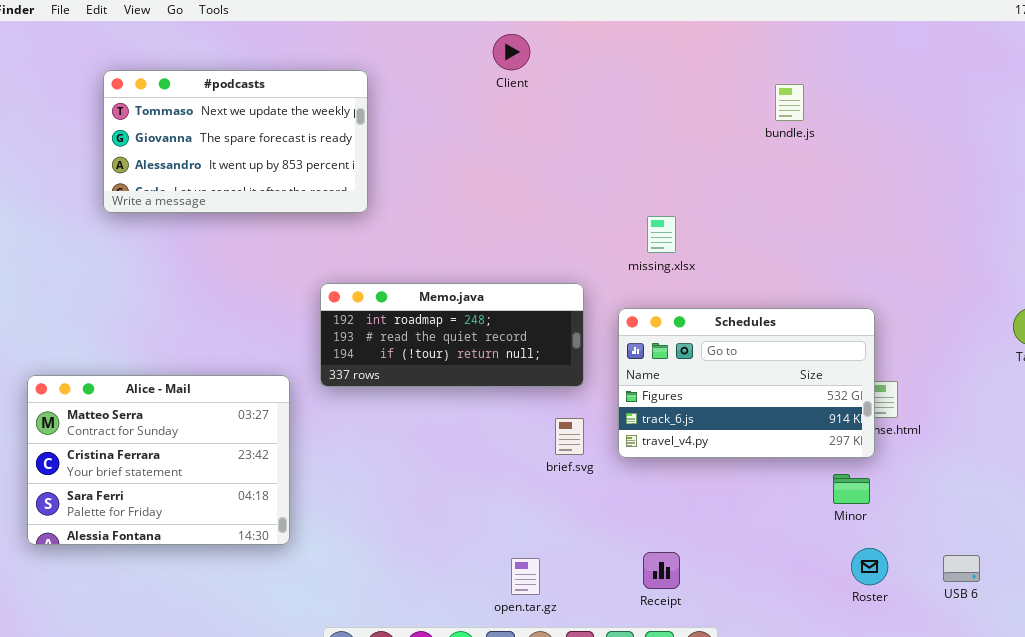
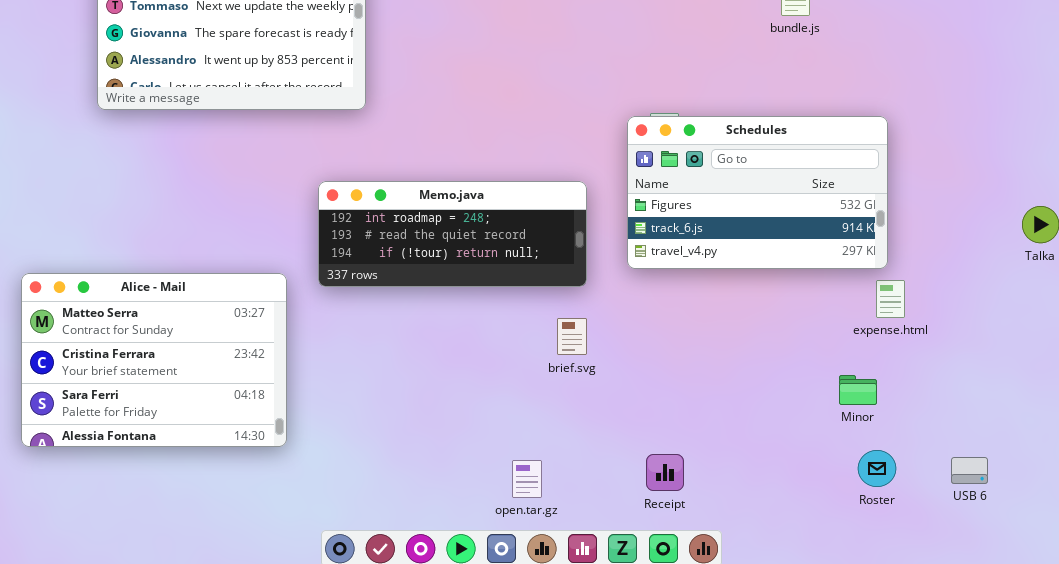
Schedules: [618,308,875,458] -> [627,116,888,269], moved

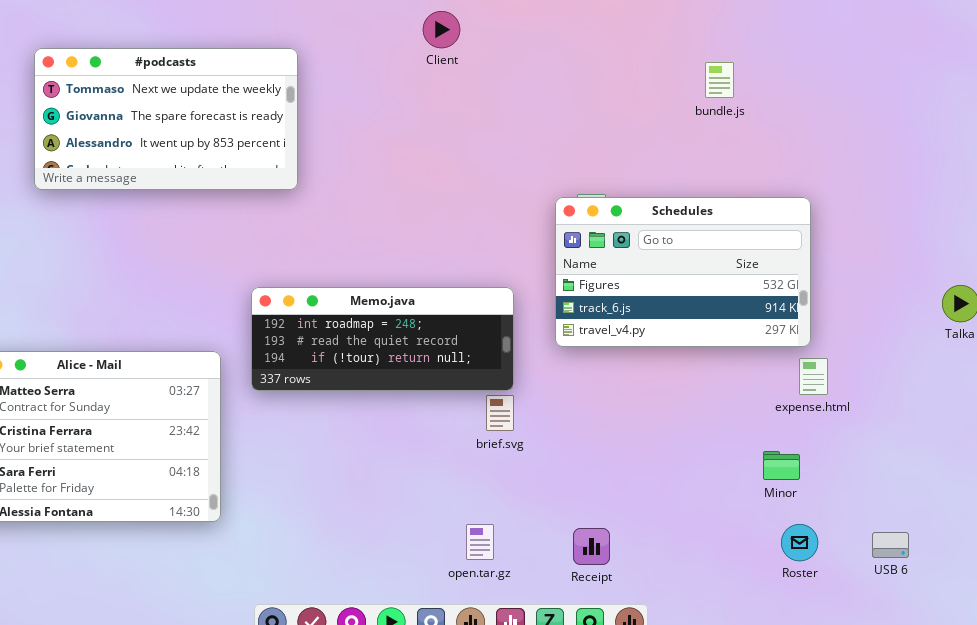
Memo.java: [318,181,587,287] -> [251,287,514,391], moved
open.tar.gz: [512,460,542,498] -> [466,524,494,560], moved

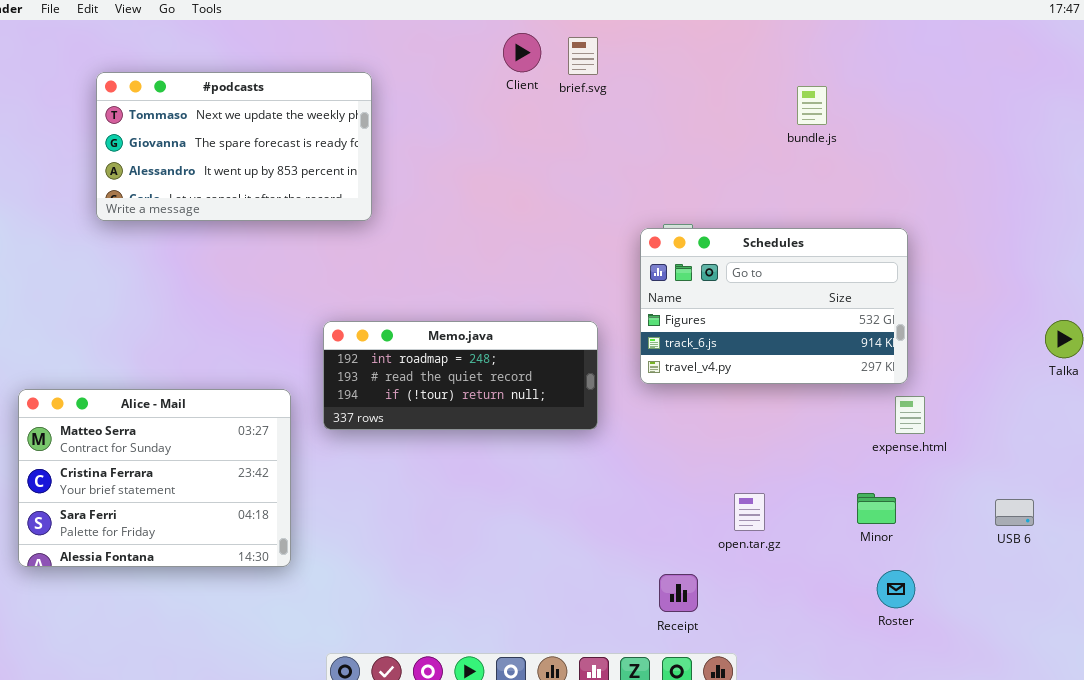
brief.svg: [486,395,514,431] -> [568,37,598,75], moved
open.tar.gz: [466,524,494,560] -> [734,493,765,531], moved
USB 6: [872,532,909,558] -> [995,499,1034,526], moved

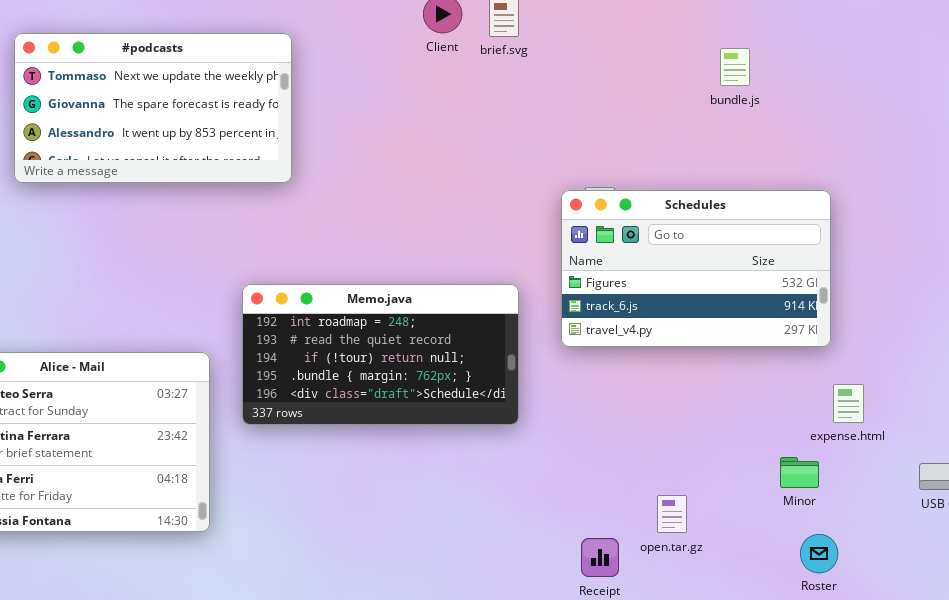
Memo.java: [323,321,598,430] -> [242,284,519,425], resized
expense.html: [895,396,925,434] -> [833,384,864,423], moved
open.tar.gz: [734,493,765,531] -> [657,495,687,533], moved

